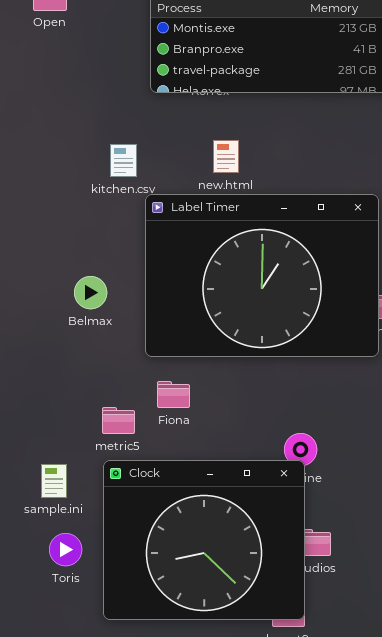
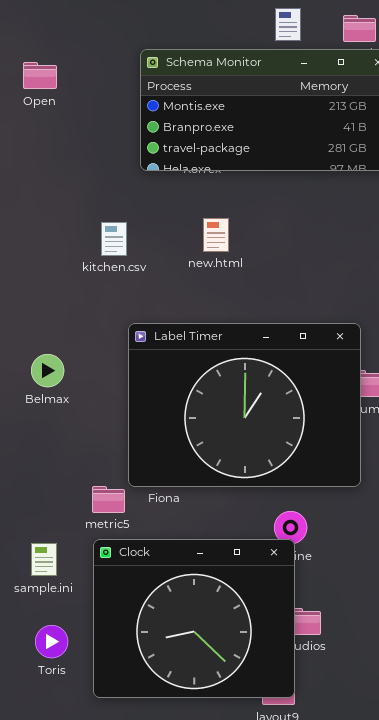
Label Timer: [145,194,379,357] -> [128,323,361,487], moved
Belmax: [74,276,107,309] -> [31,354,64,387], moved
Toris: [49,533,82,566] -> [35,625,68,658], moved

